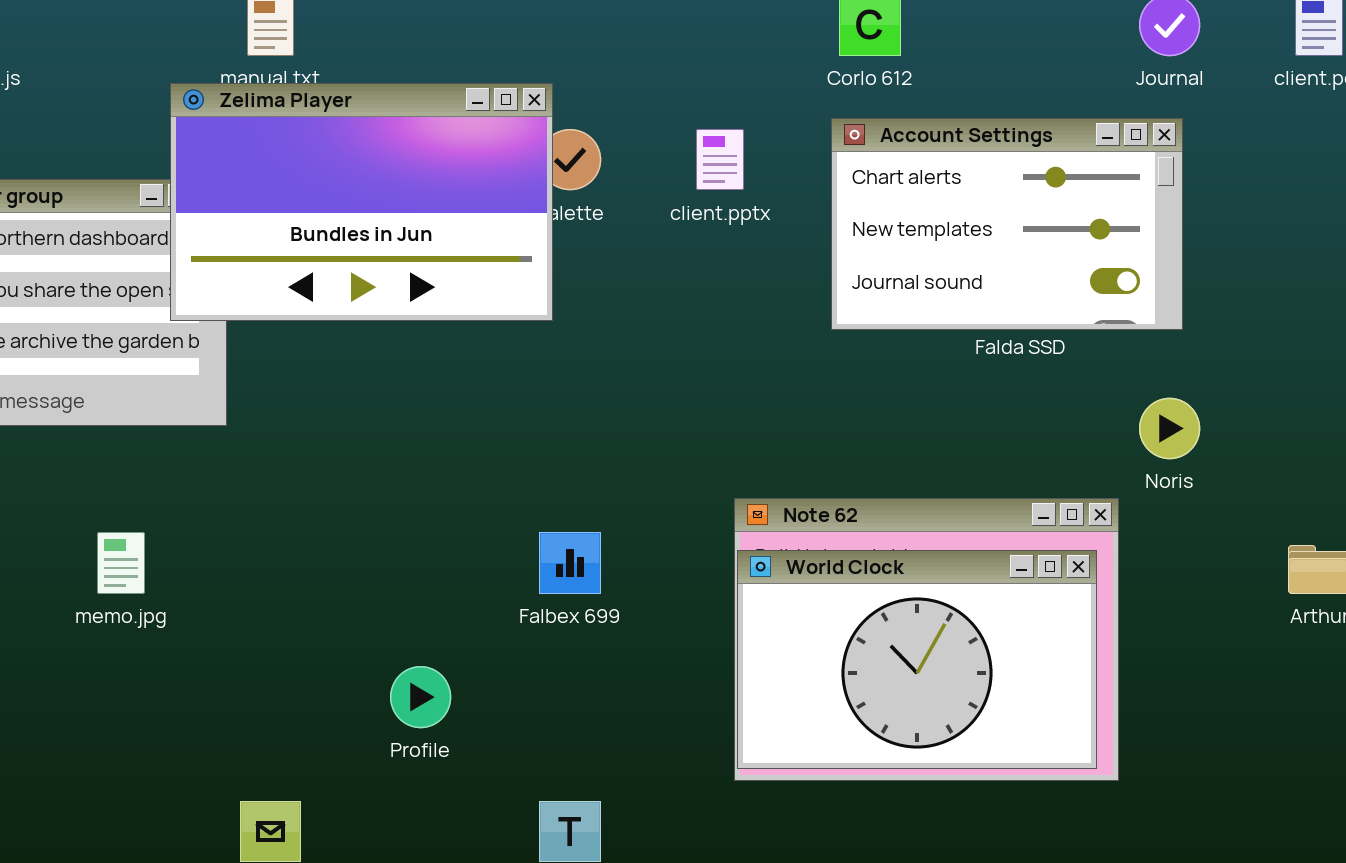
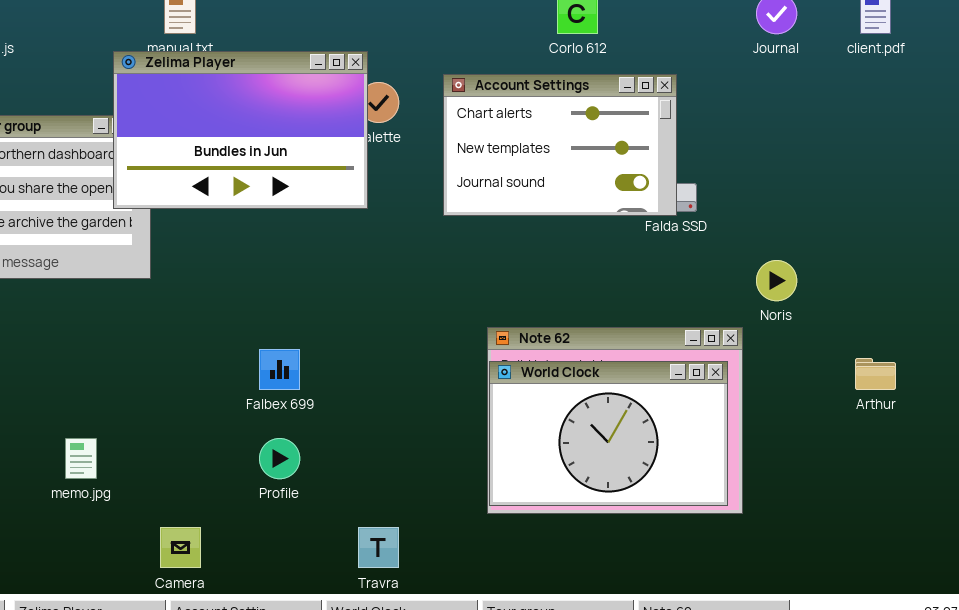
Account Settings: [831,118,1183,330] -> [443,74,677,216], moved
memo.jpg: [97,532,145,594] -> [65,438,97,479], moved
Falbex 699: [539,532,601,594] -> [259,349,300,390], moved

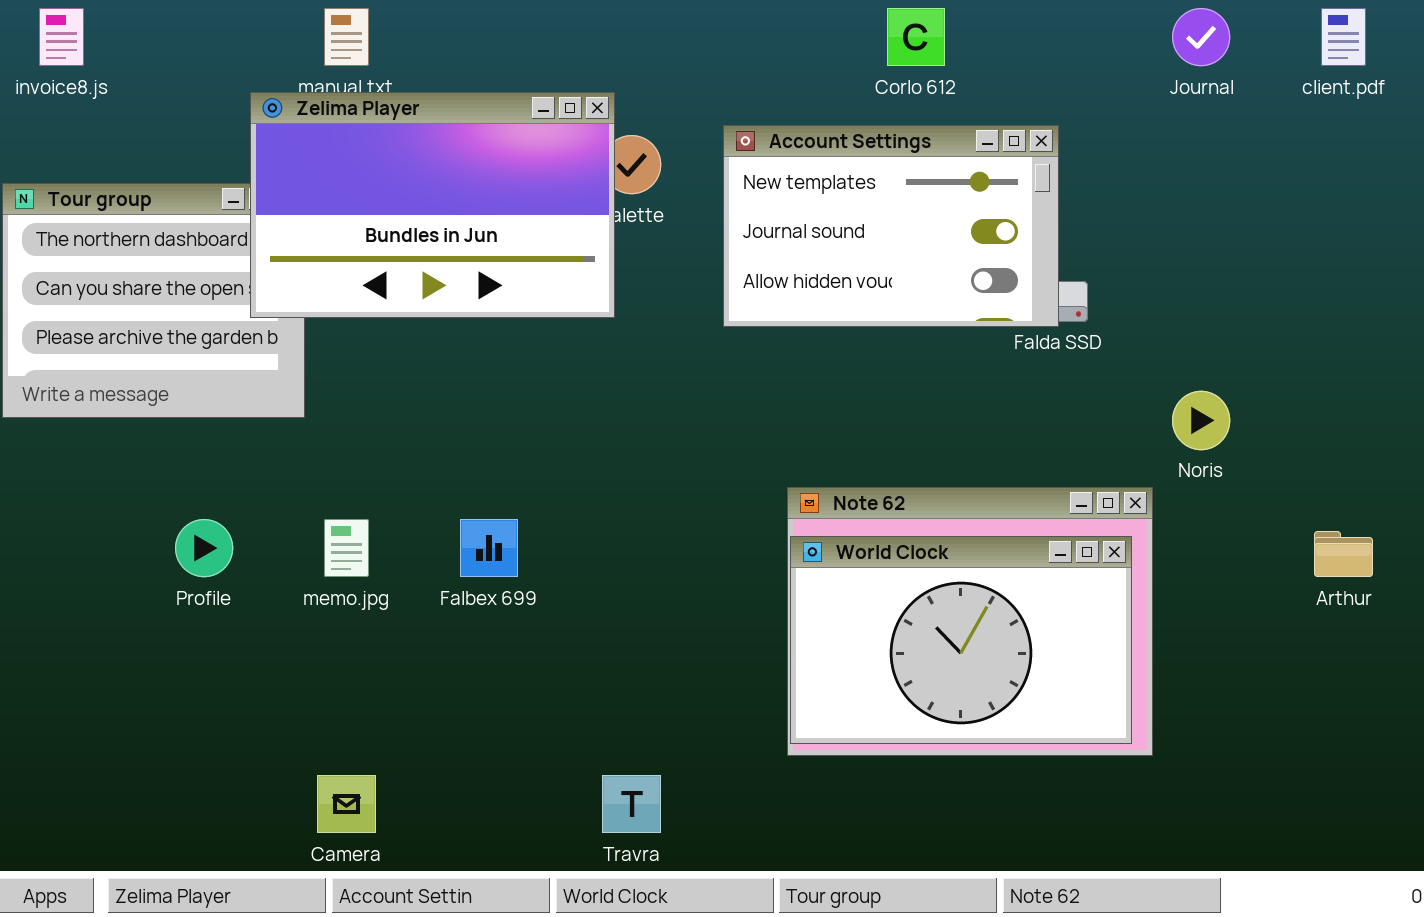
Account Settings: [443,74,677,216] -> [723,125,1059,327], scrolled down 1 row
memo.jpg: [65,438,97,479] -> [324,519,369,577], moved
Profile: [259,438,300,479] -> [175,519,233,577], moved

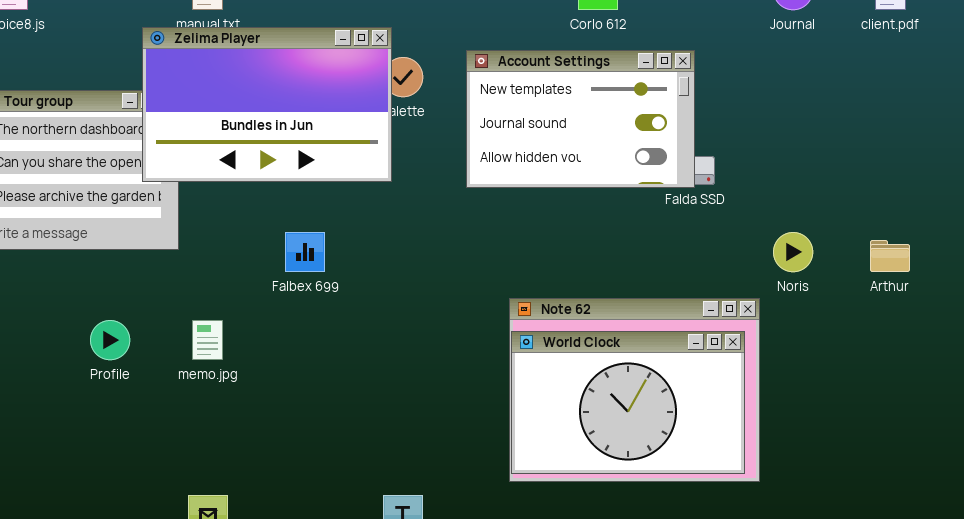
Falbex 699: [460,519,518,577] -> [285,232,325,272], moved
Arthur: [1314,531,1373,577] -> [870,240,910,272], moved

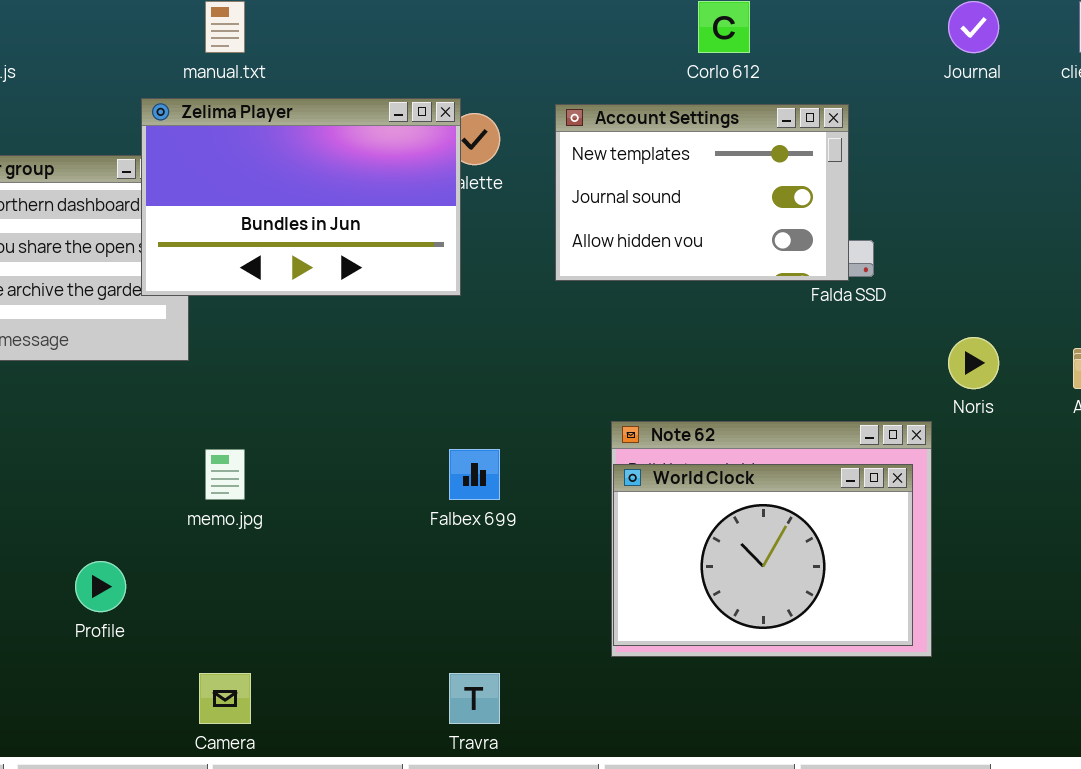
Zelima Player: [142,27,392,182] -> [141,98,461,296], moved
Falbex 699: [285,232,325,272] -> [449,449,500,500], moved
Profile: [90,320,130,360] -> [75,561,126,612], moved

